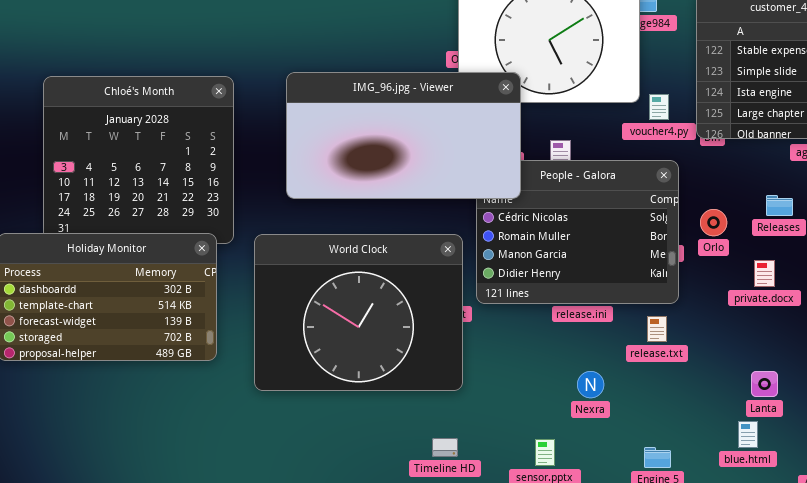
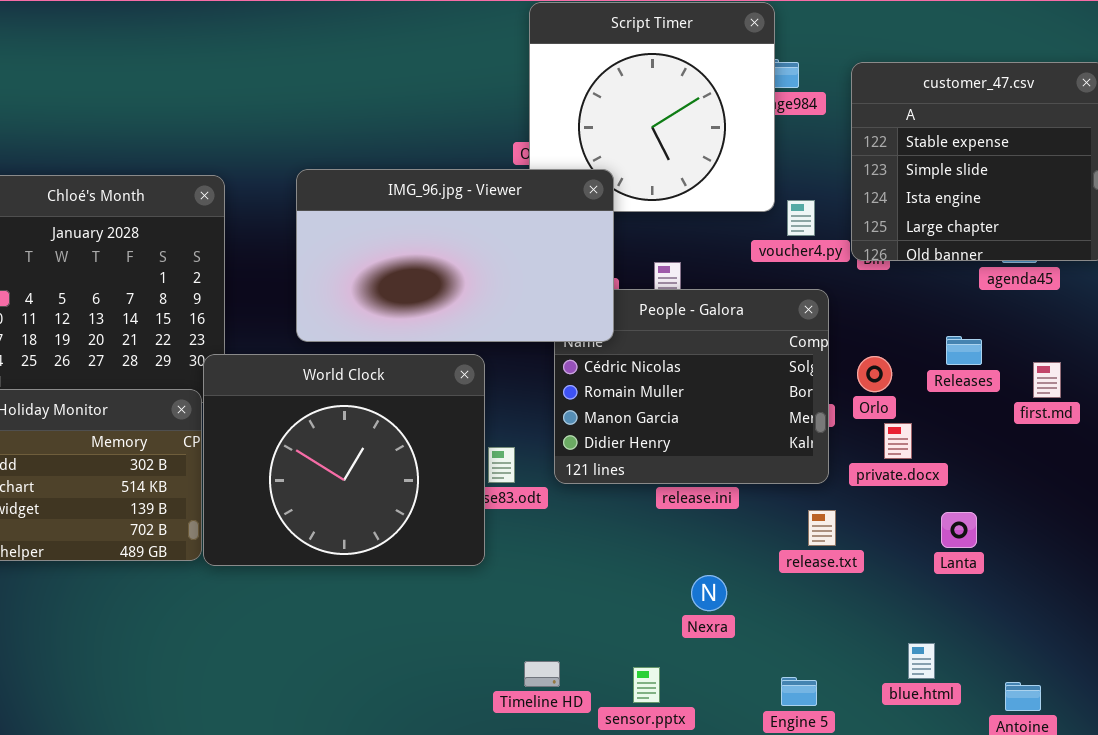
World Clock: [254,234,463,391] -> [203,354,485,566], moved
private.docx: [754,260,775,287] -> [884,423,912,459], moved
release.txt: [647,316,667,342] -> [808,510,836,546], moved
Lanta: [751,371,778,397] -> [941,512,977,548], moved
Timeline HD: [432,438,458,457] -> [524,661,560,687], moved

